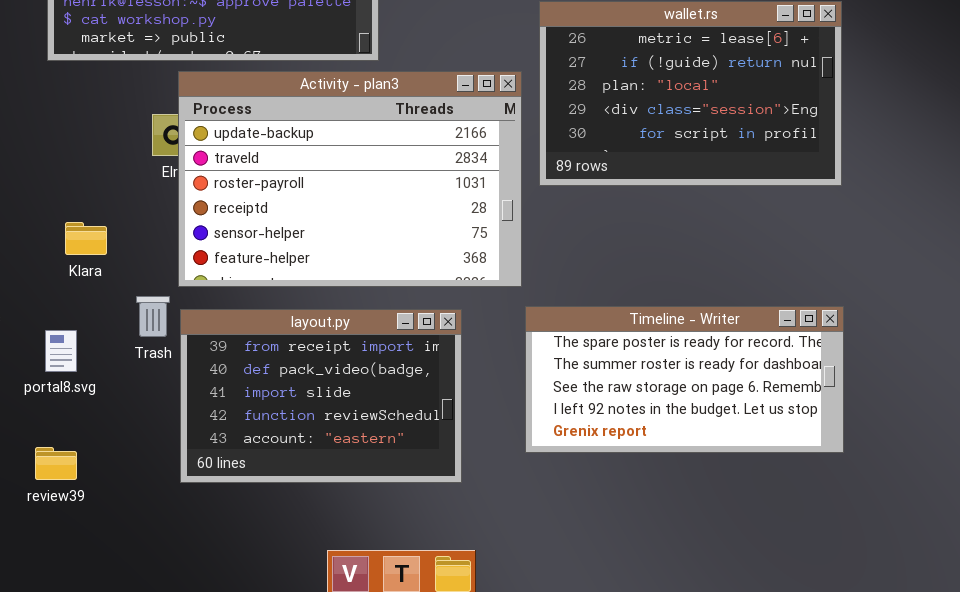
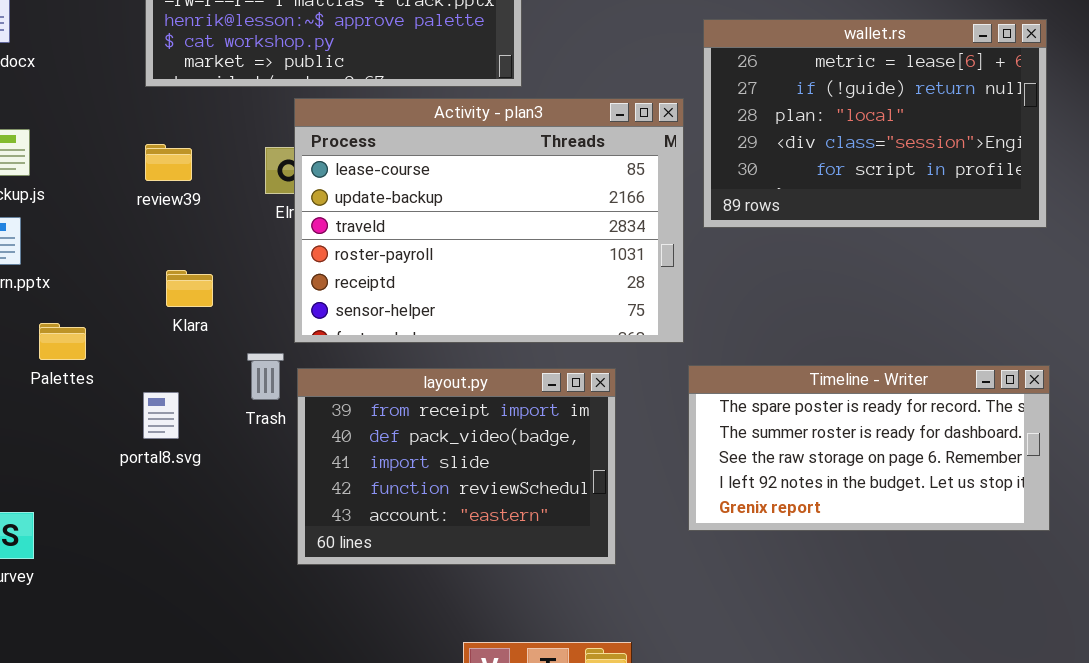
Activity - plan3: [178,71,522,287] -> [294,98,684,343], scrolled up 1 row
review39: [35,447,77,480] -> [145,144,192,181], moved

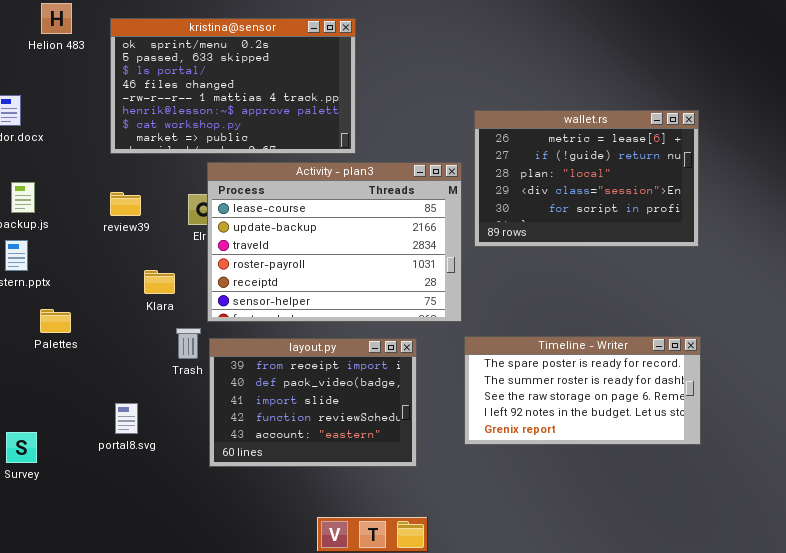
Klara: [166,270,213,307] -> [144,270,175,294], moved
portal8.svg: [143,392,179,439] -> [115,403,138,434], moved

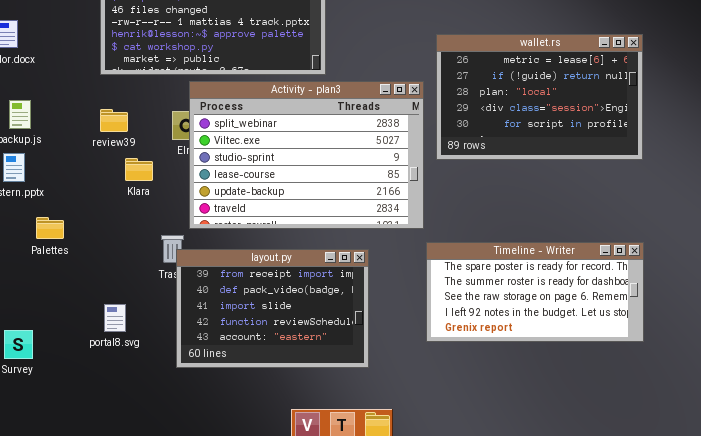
Activity - plan3: [207,162,462,322] -> [189,81,424,229], scrolled up 3 rows
Klara: [144,270,175,294] -> [125,158,153,181], moved
layout.py: [209,338,417,467] -> [176,249,369,368], moved

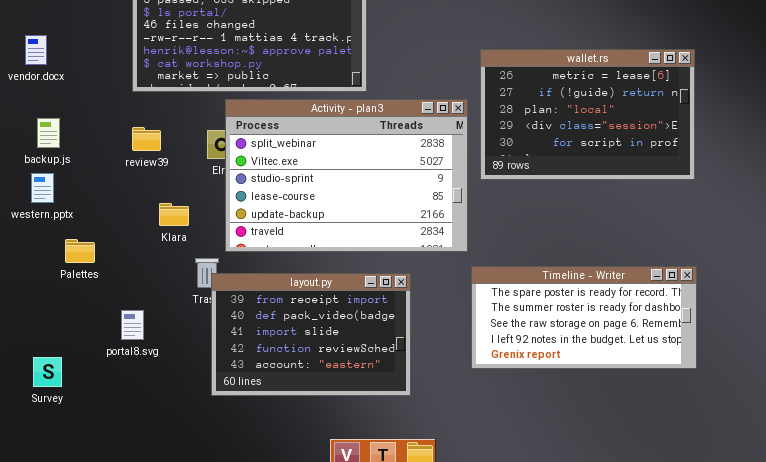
Klara: [125,158,153,181] -> [159,203,189,226], moved
portal8.svg: [104,304,126,332] -> [121,310,144,340], moved

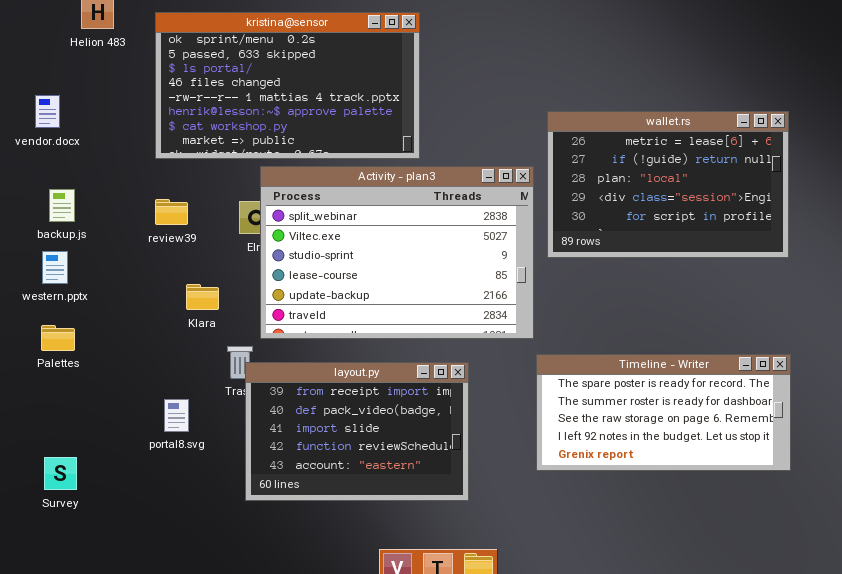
Palettes: [65,239,95,263] -> [41,325,75,351], moved
portal8.svg: [121,310,144,340] -> [164,399,189,432], moved

